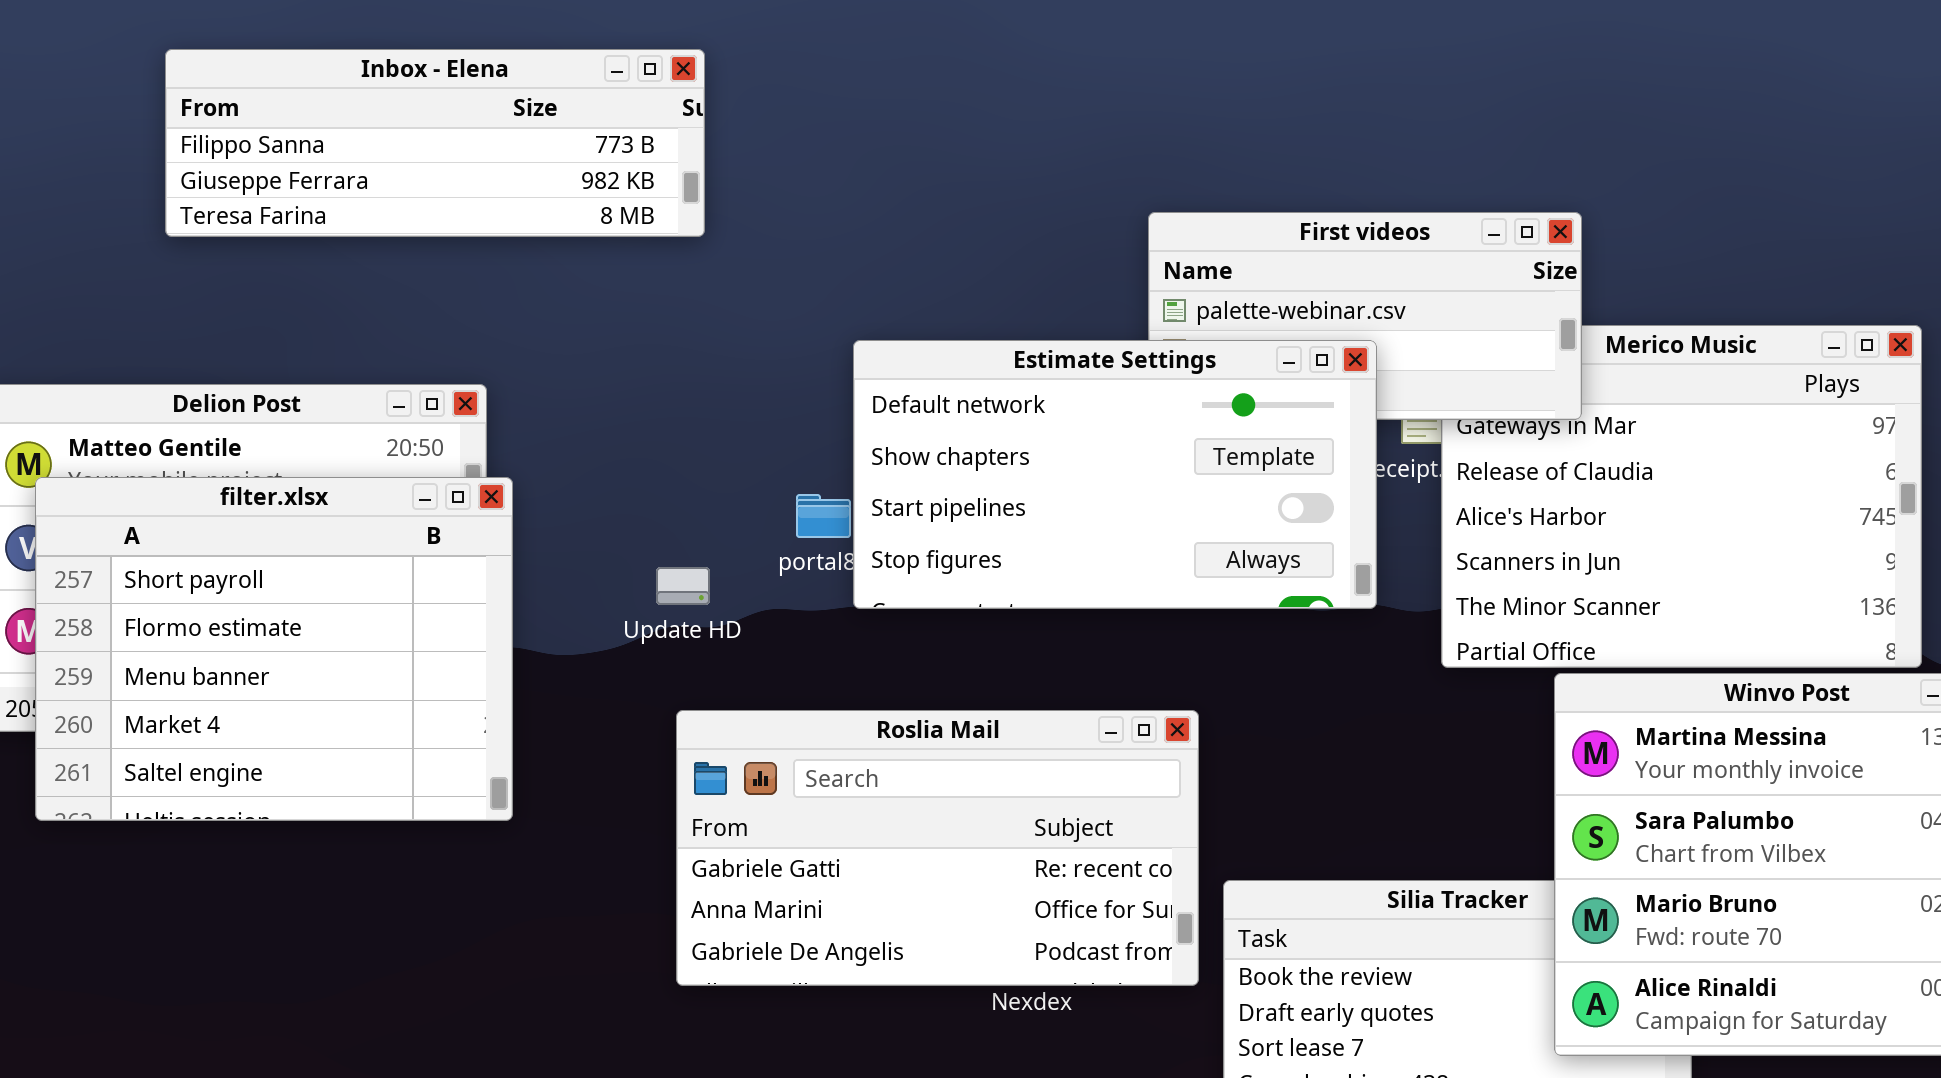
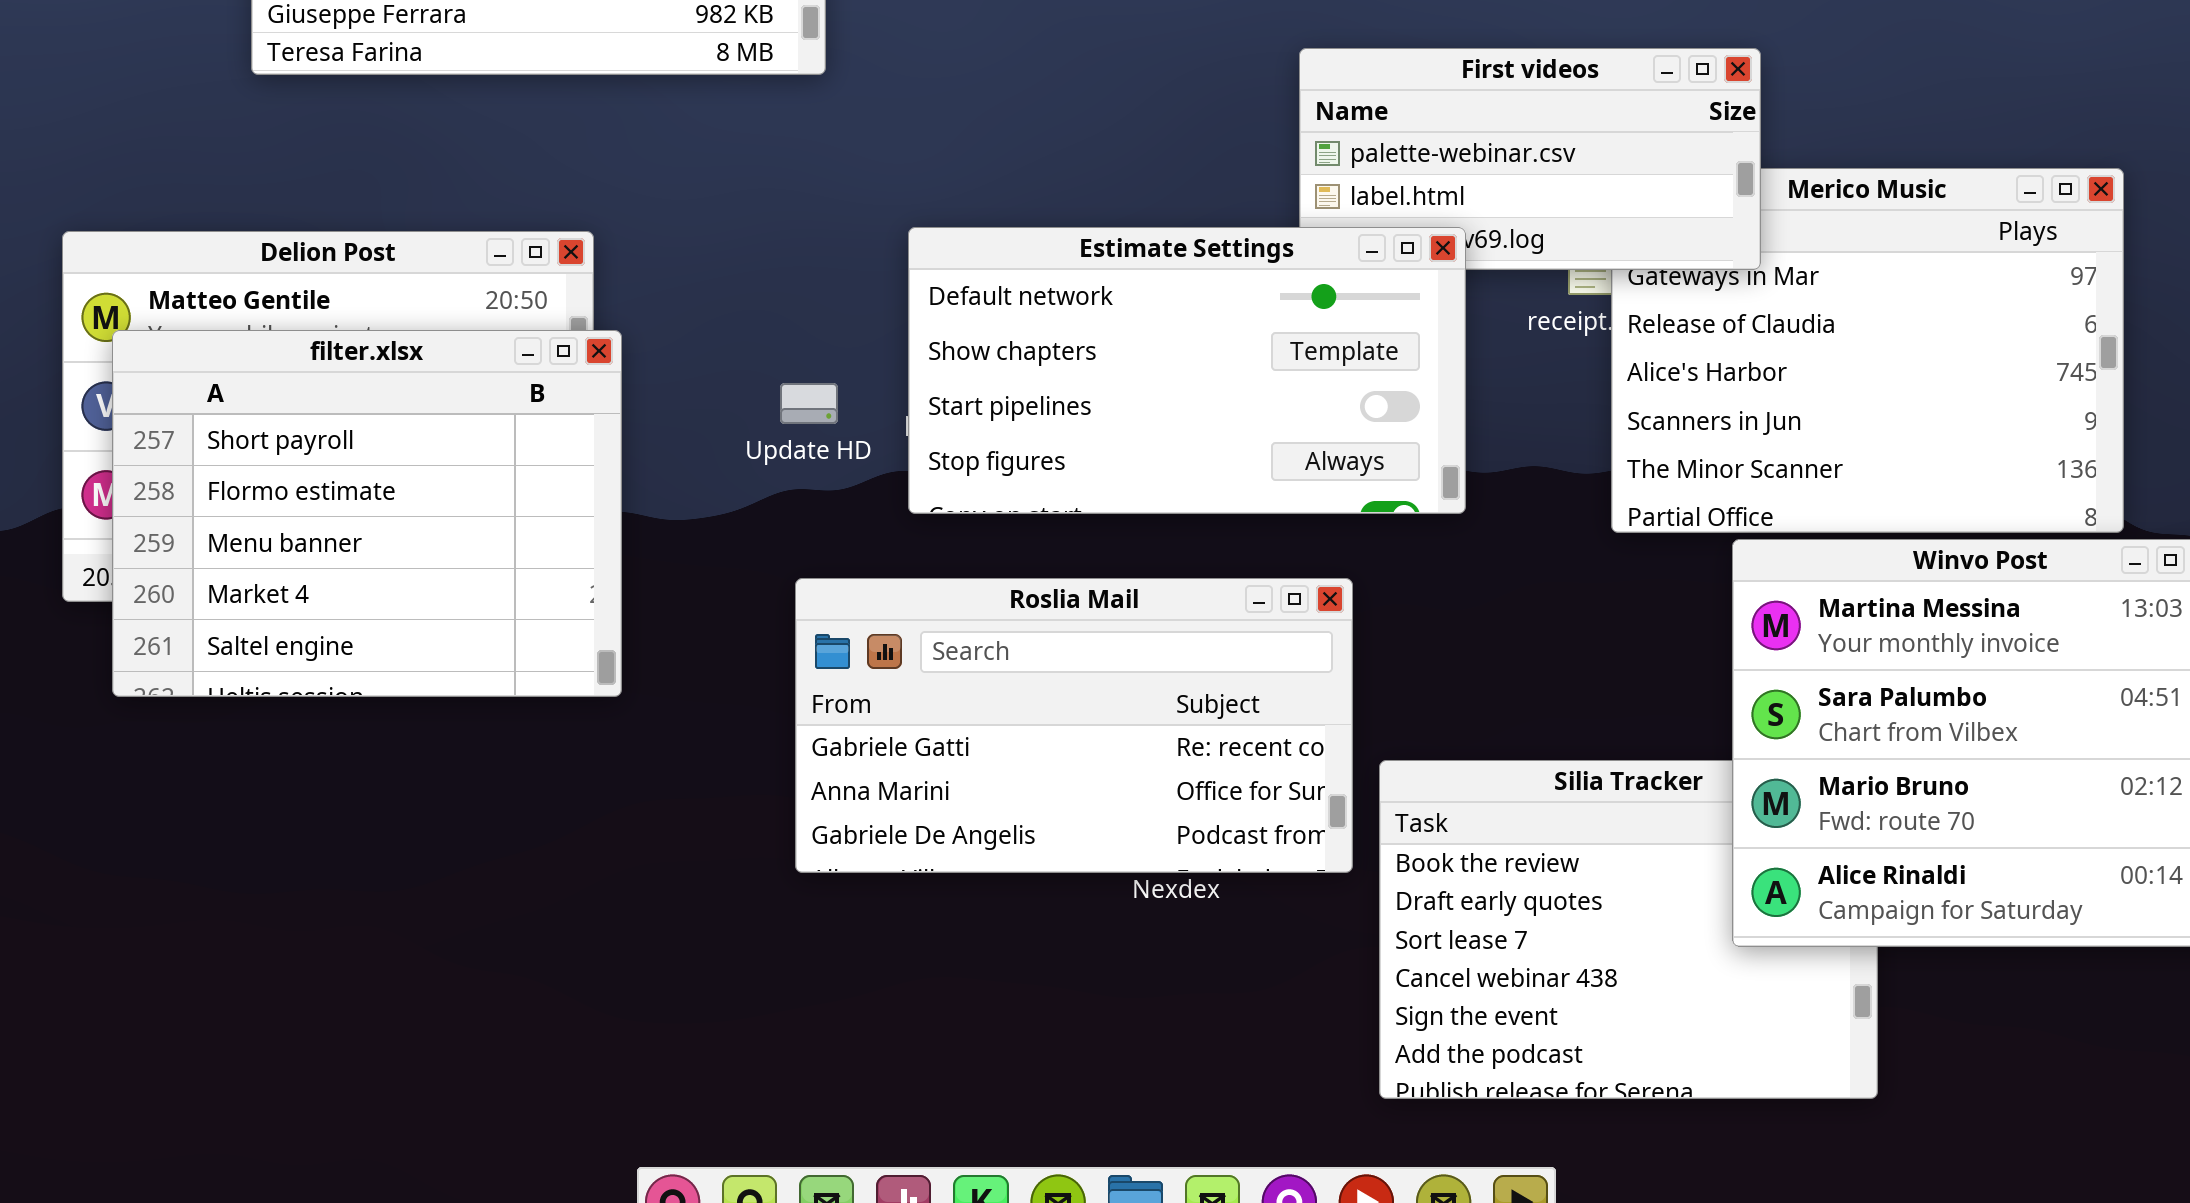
Estimate Settings: [853,340,1377,609] -> [908,227,1466,514], moved
Update HD: [656,567,710,605] -> [780,383,838,424], moved

